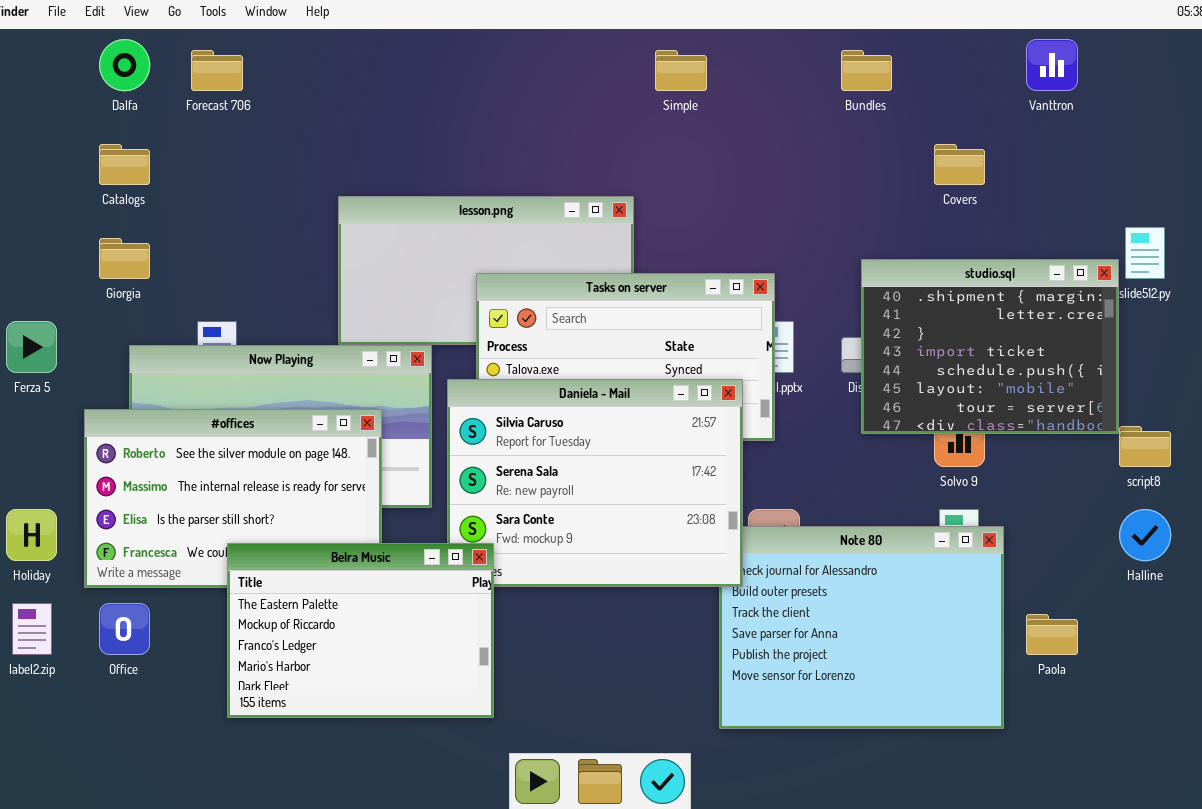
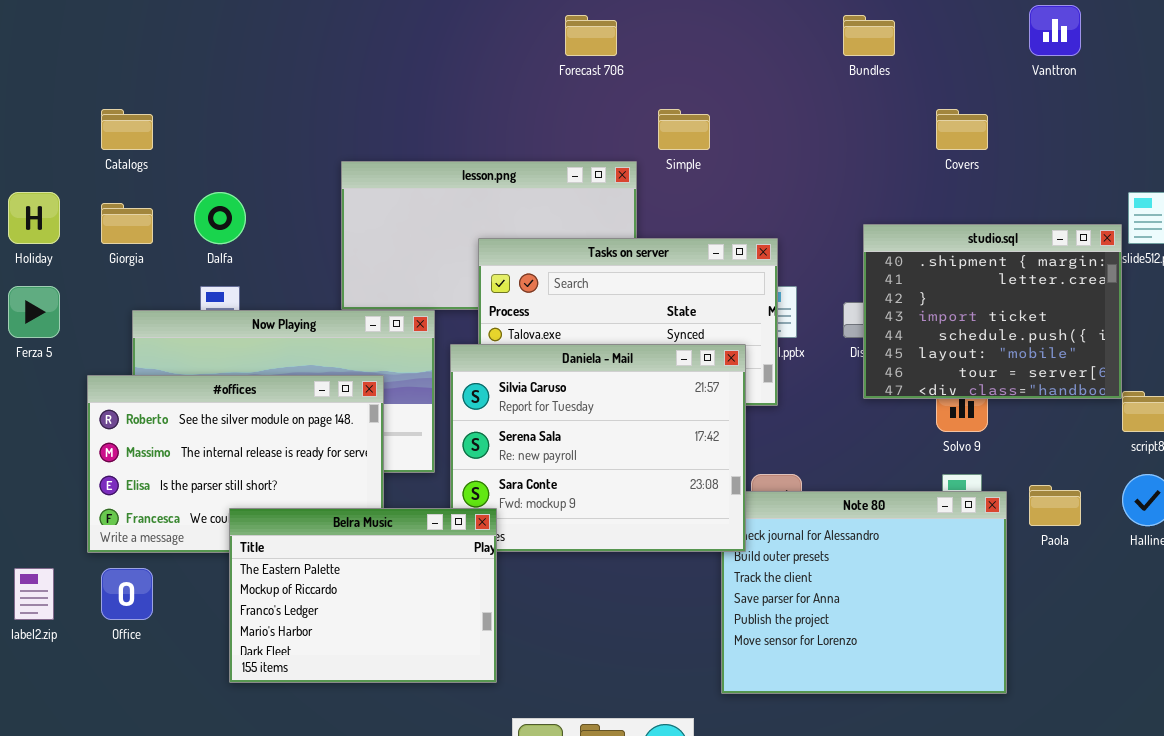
Dalfa: [99,39,150,91] -> [194,192,246,244], moved
Forecast 706: [191,50,243,91] -> [565,15,617,56], moved
Simple: [655,50,707,91] -> [658,109,710,150], moved
Holiday: [6,509,57,561] -> [8,192,60,244], moved
Paola: [1026,614,1078,655] -> [1029,485,1081,526], moved

